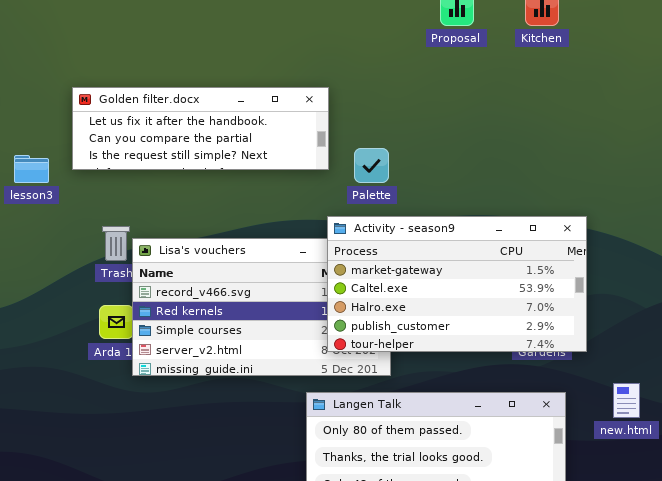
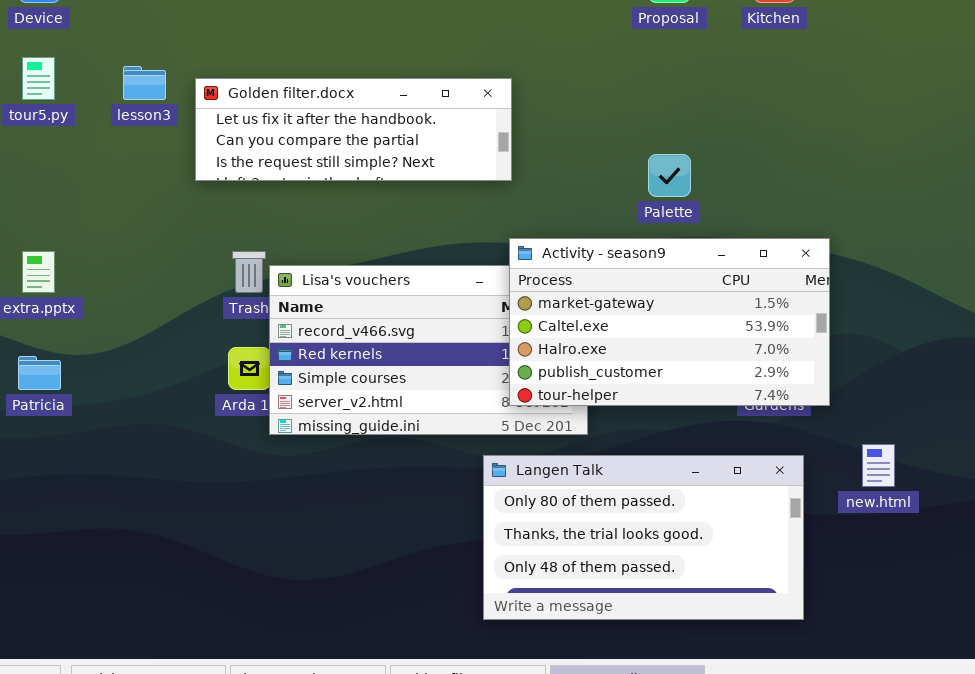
Palette: [354,148,389,183] -> [648,154,691,197], moved
lesson3: [14,155,49,183] -> [123,66,166,100], moved

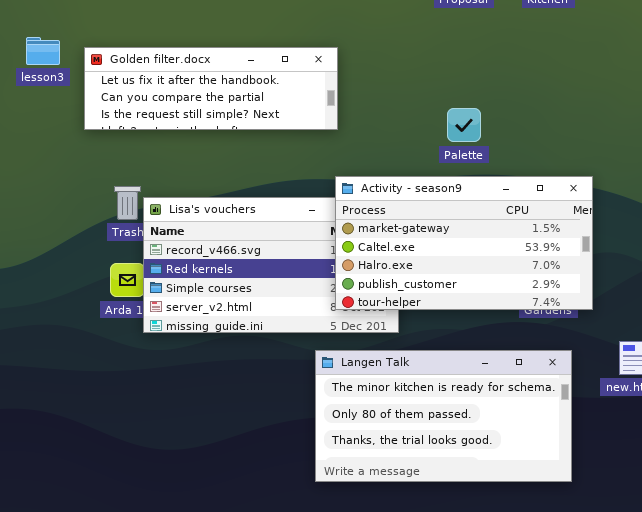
Langen Talk: [483,455,804,620] -> [315,350,572,482], scrolled up 1 row

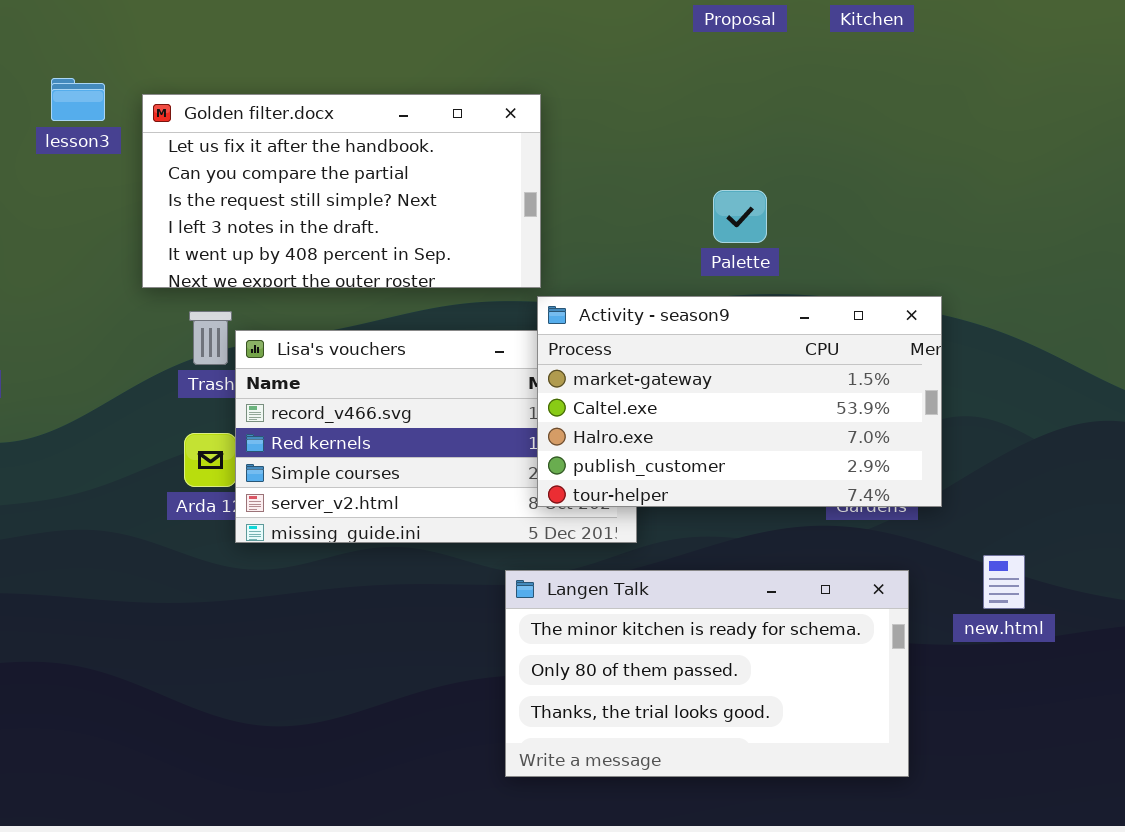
Golden filter.docx: [84,47,338,130] -> [142,94,541,288], resized

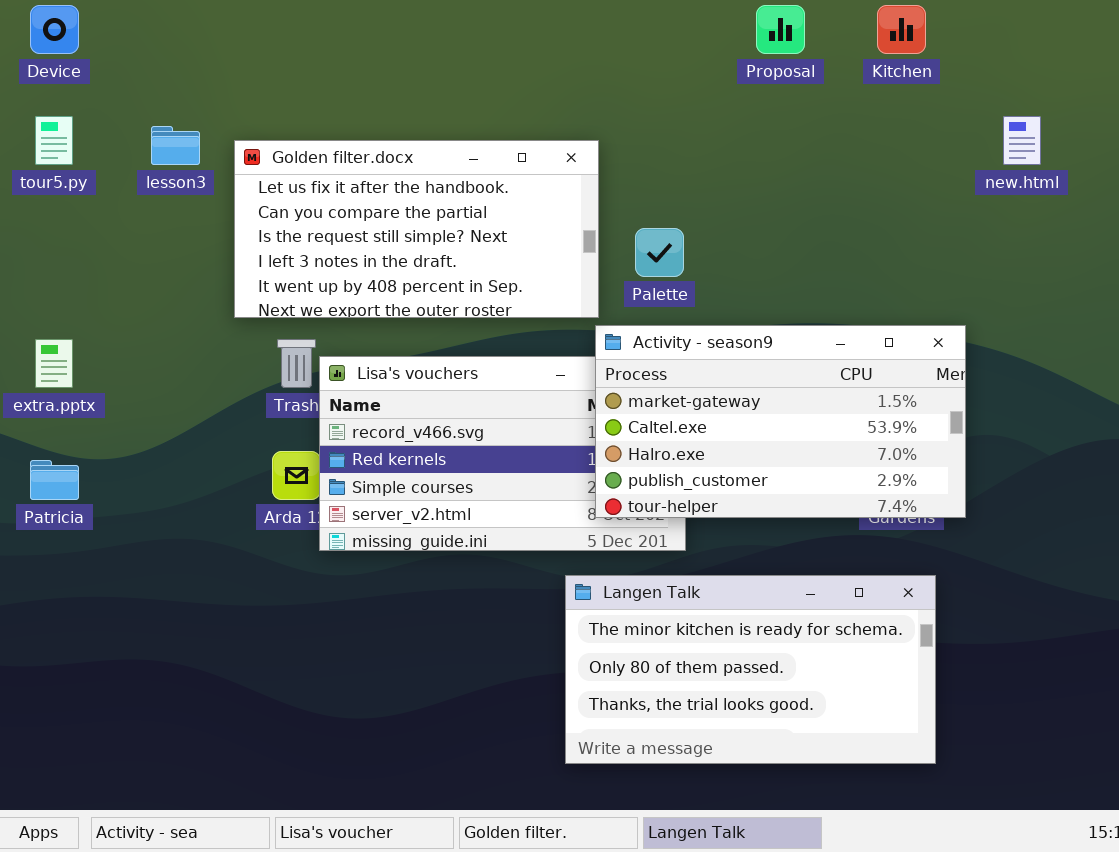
Palette: [713,190,767,243] -> [635,228,684,277], moved
new.html: [983,555,1025,609] -> [1003,116,1041,165], moved

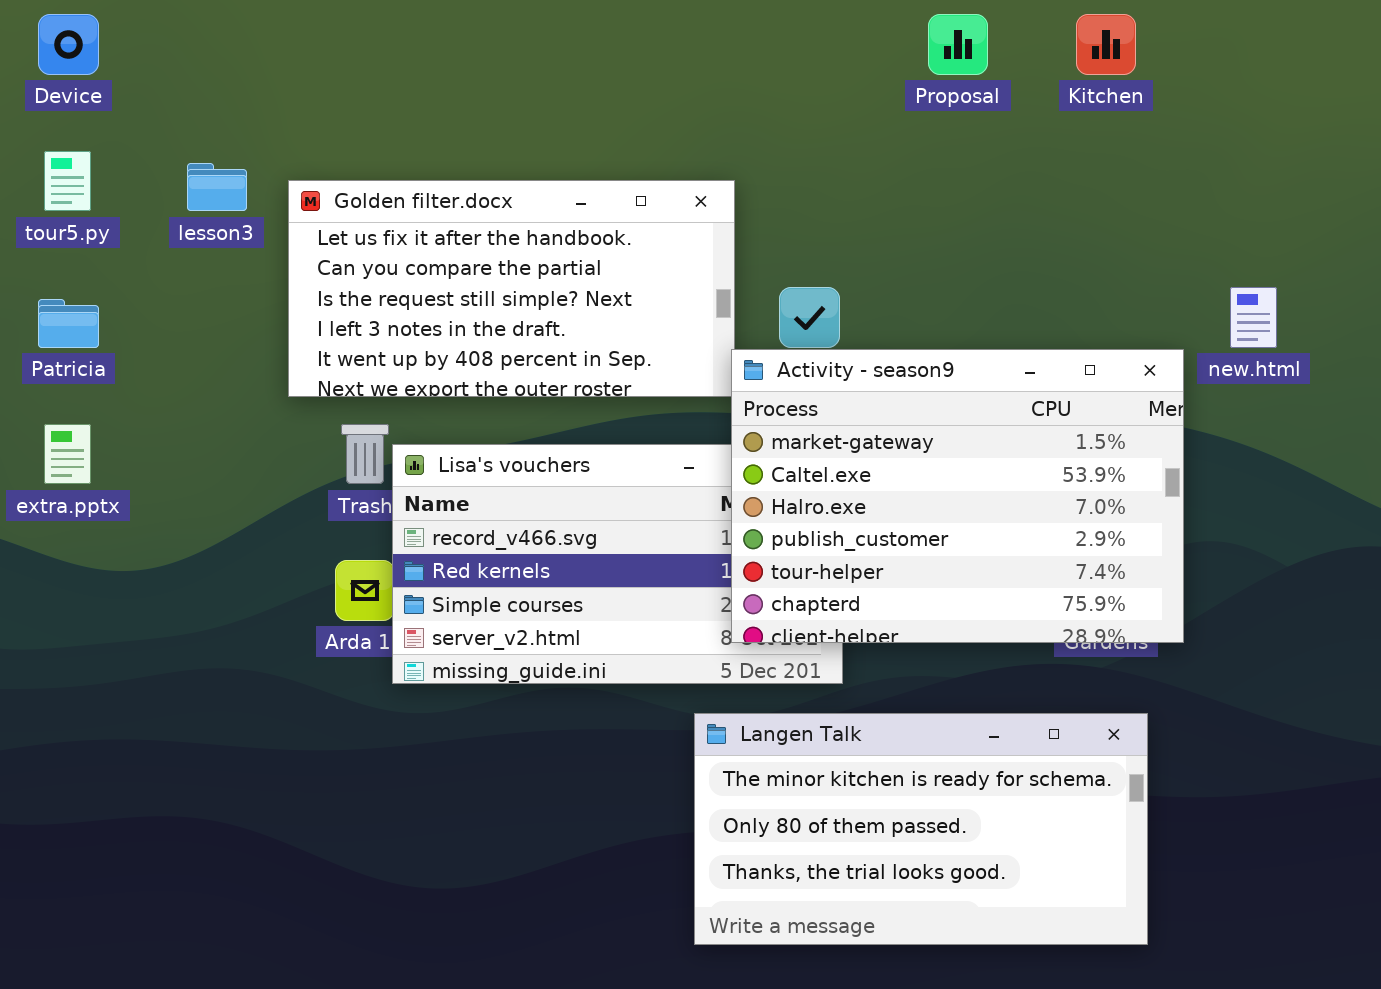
new.html: [1003,116,1041,165] -> [1230,287,1277,348], moved
Activity - season9: [595,325,966,518] -> [731,349,1184,643], resized
Patricia: [30,460,79,500] -> [38,299,99,348], moved

